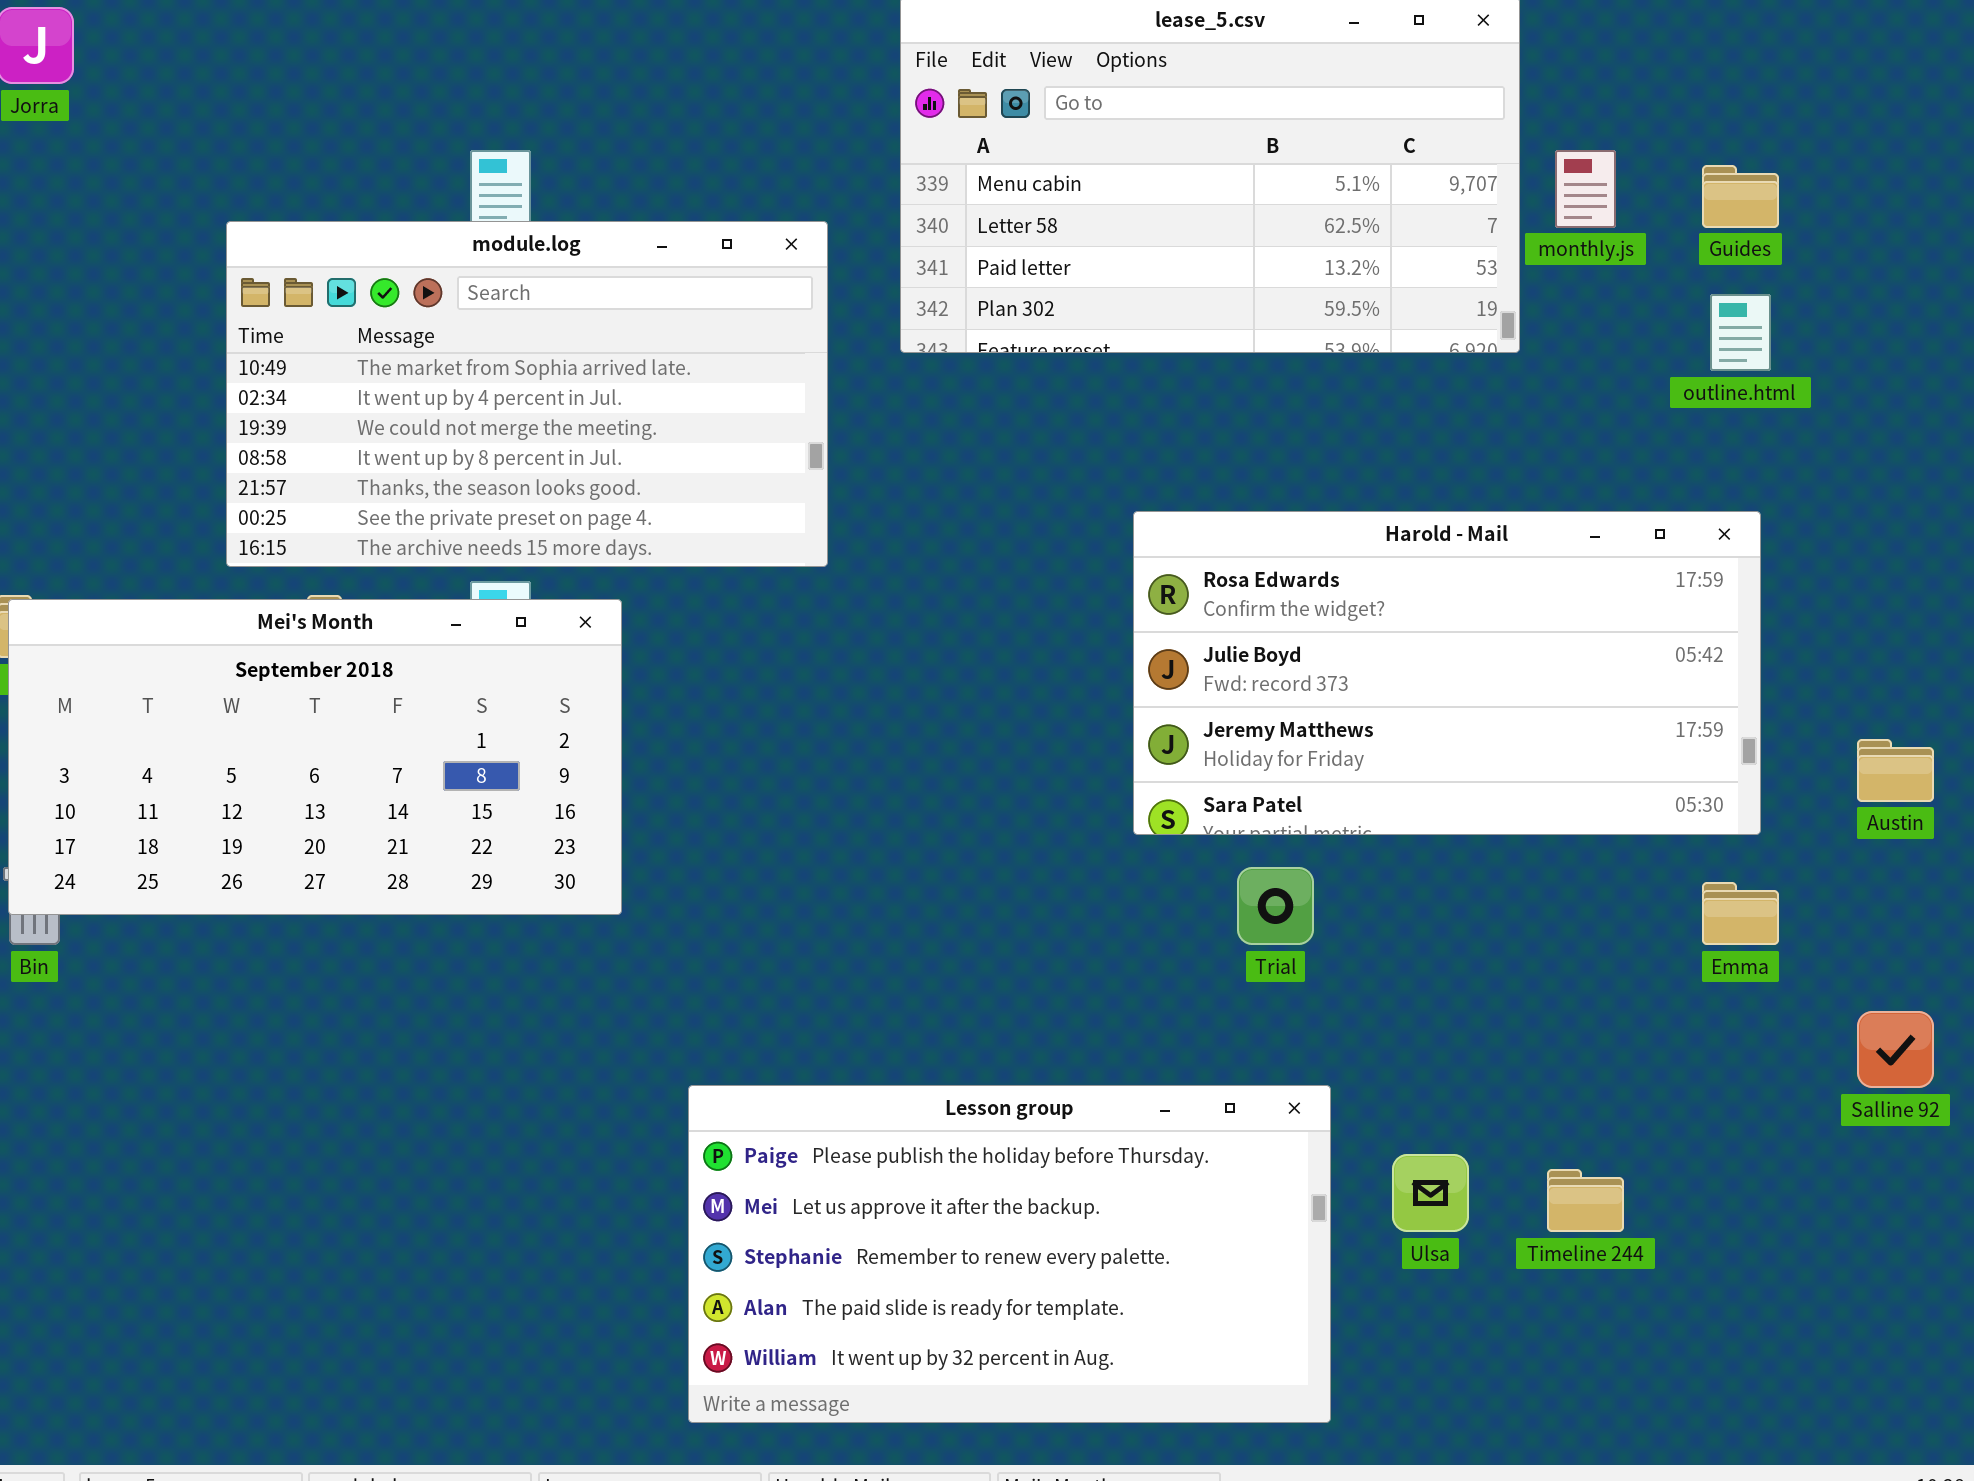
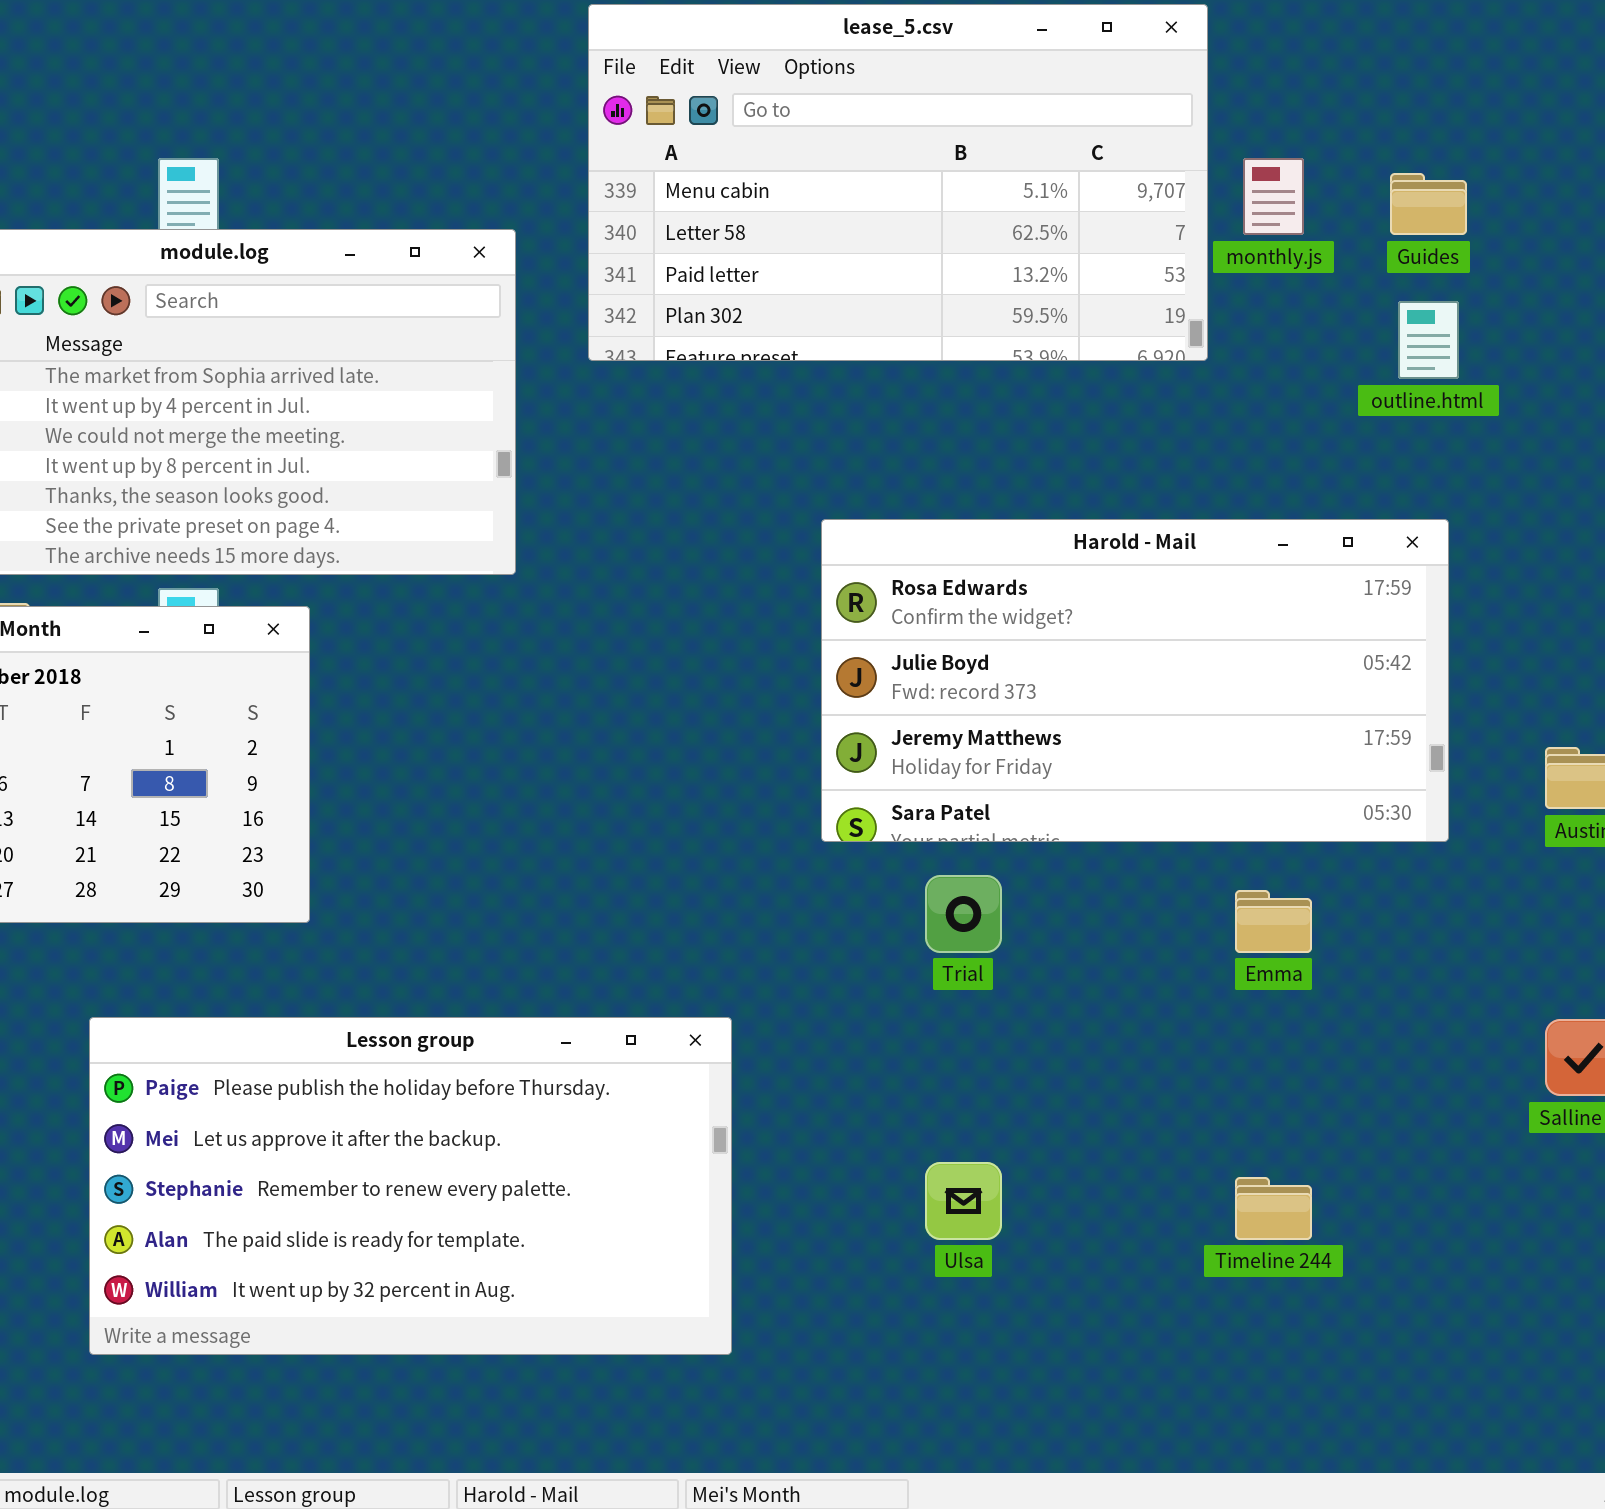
Emma: [1702,882,1779,945] -> [1235,890,1312,953], moved
Lesson group: [688,1085,1331,1423] -> [89,1017,732,1355], moved
Ulsa: [1392,1154,1469,1232] -> [925,1162,1002,1240], moved

